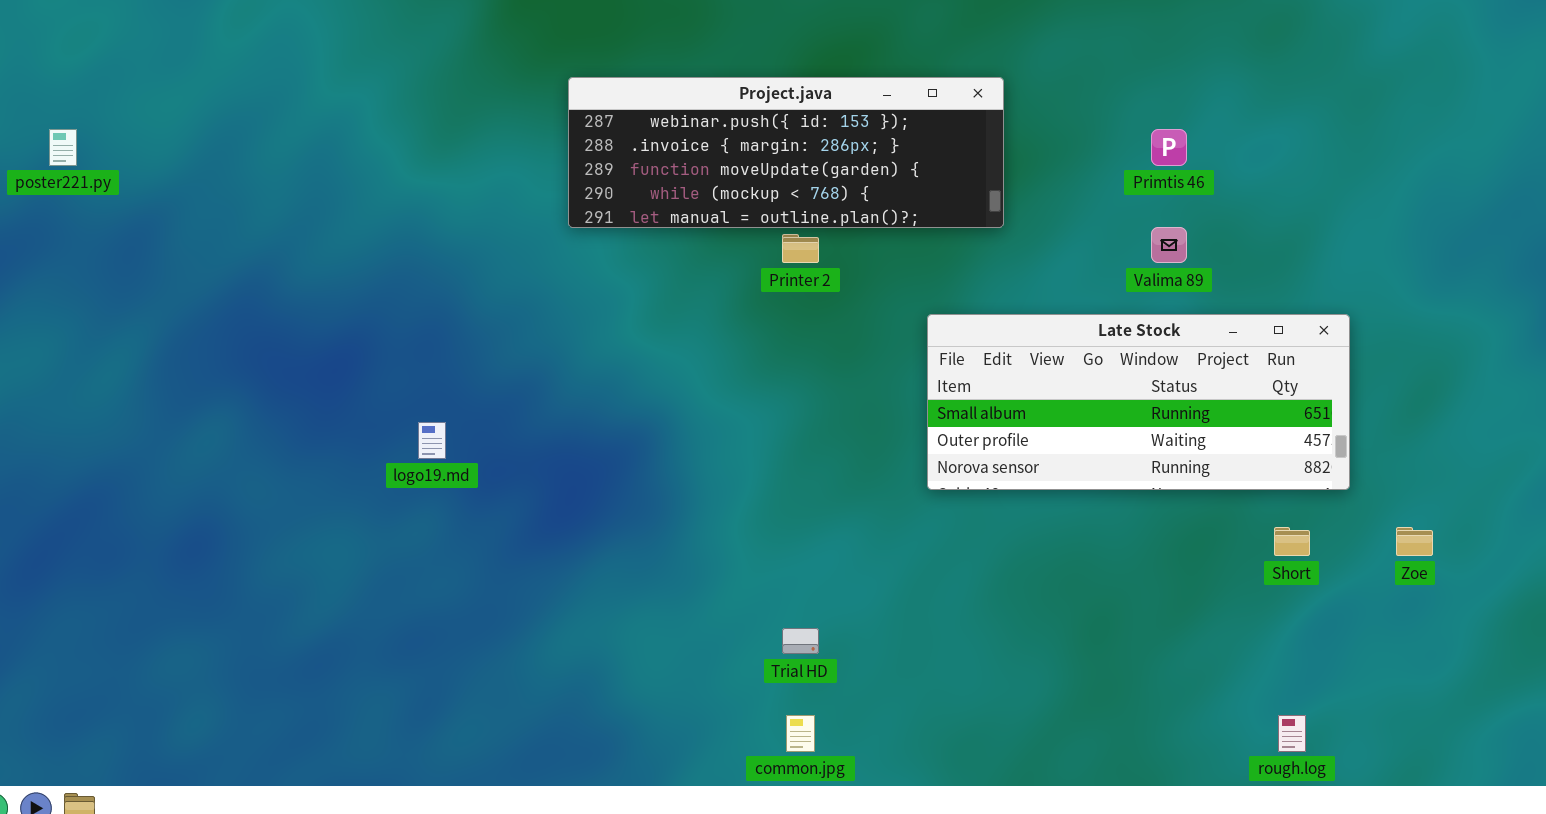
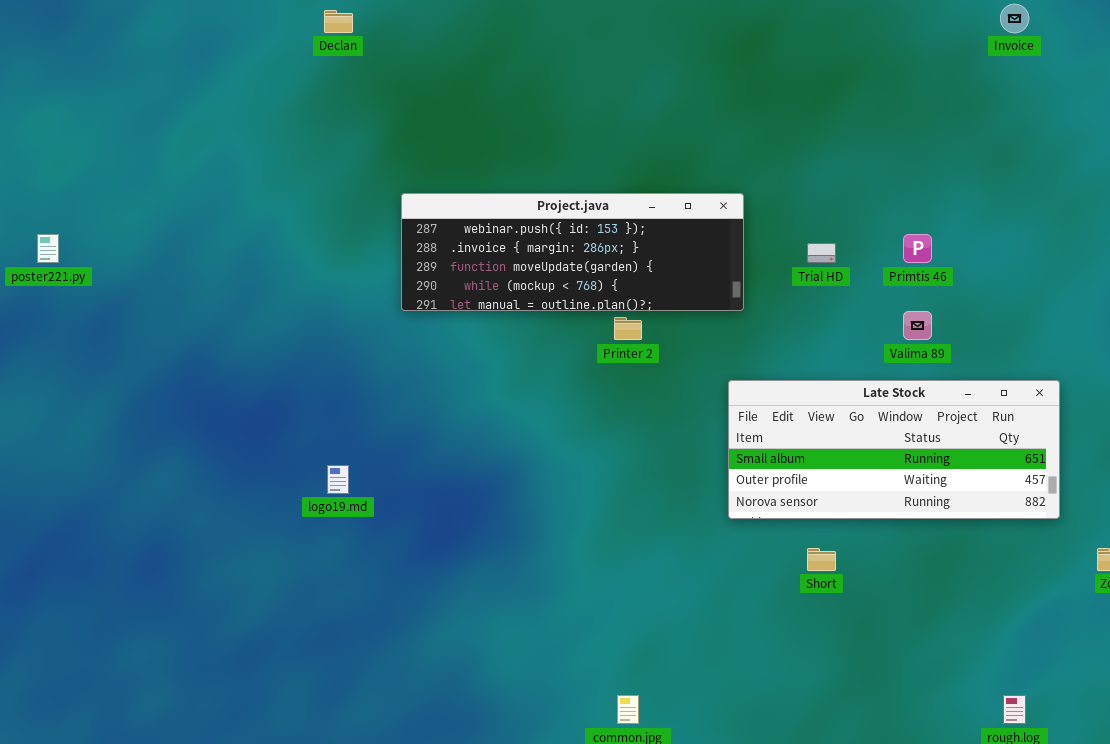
Project.java: [568,77,1004,228] -> [401,193,744,311], moved
Short: [1274,527,1310,556] -> [807,548,836,571], moved
Trial HD: [782,628,819,654] -> [807,243,836,263], moved

